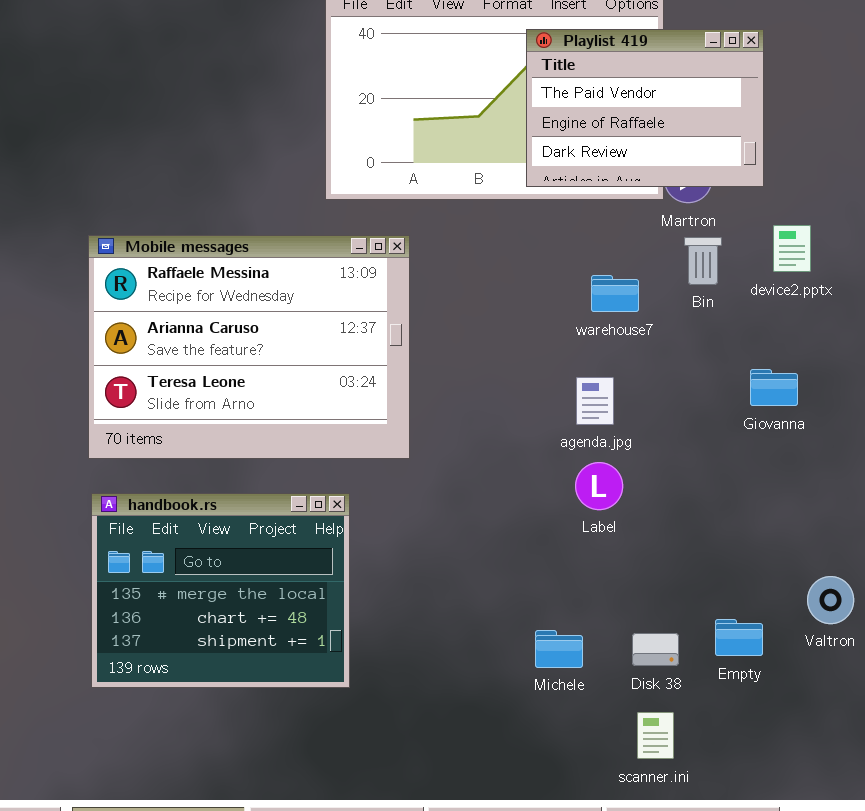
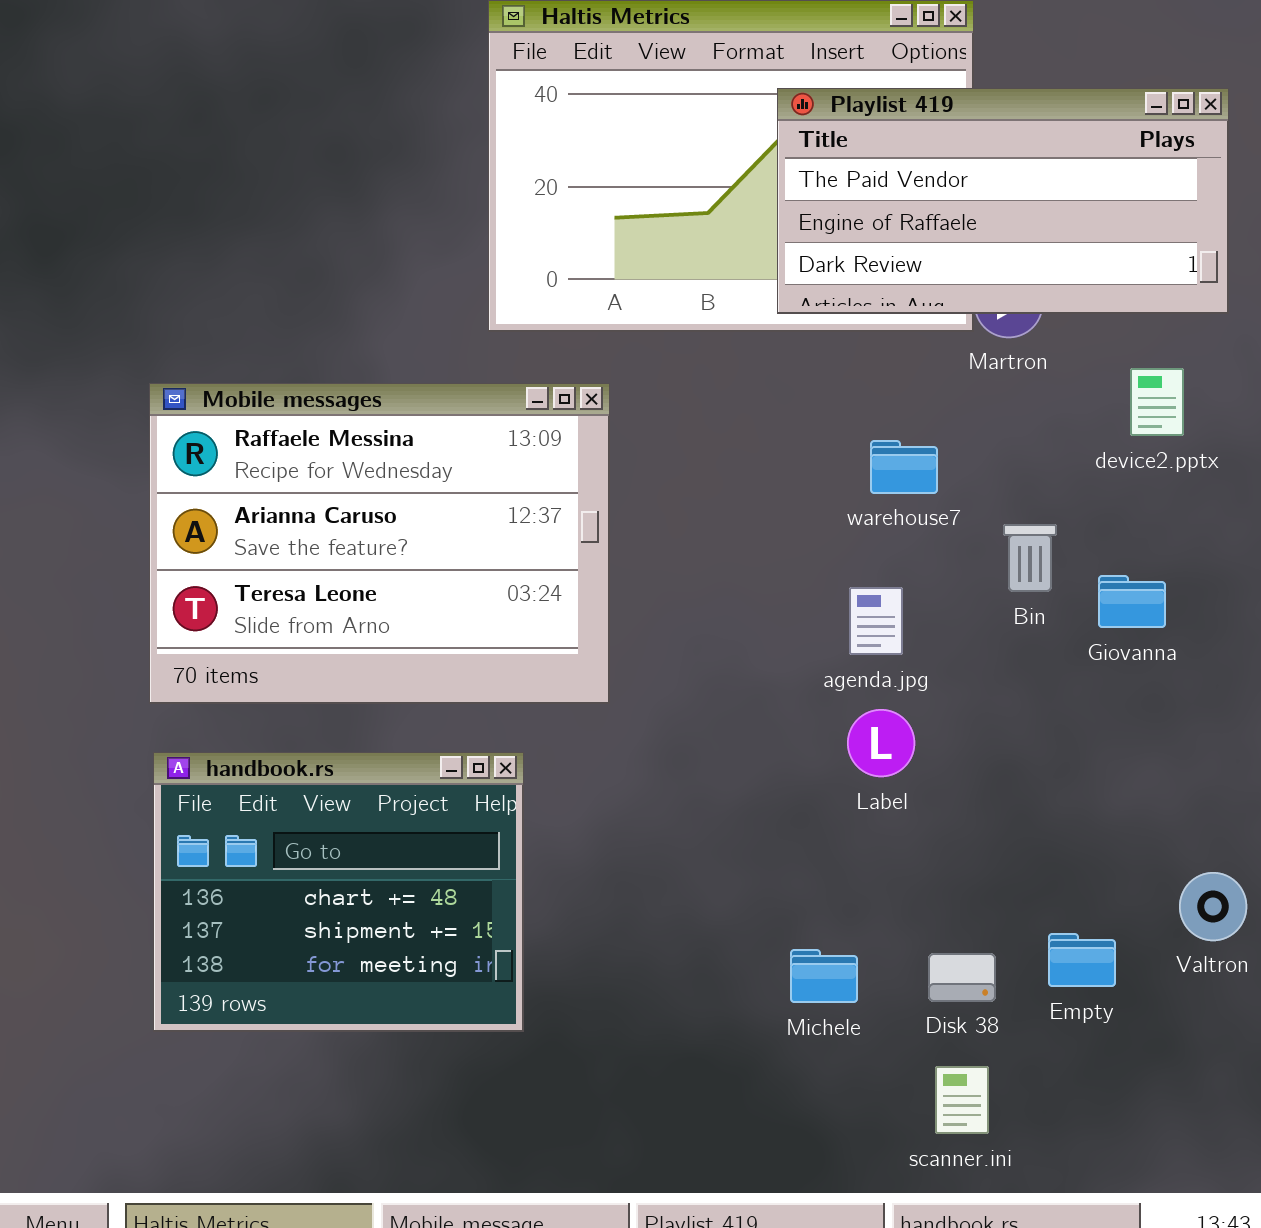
Playlist 419: [526,29,764,187] -> [777,88,1229,314], resized
Bin: [684,237,722,285] -> [1003,524,1057,592], moved
handbook.rs: [91,493,350,688] -> [153,752,524,1032], scrolled down 1 row

